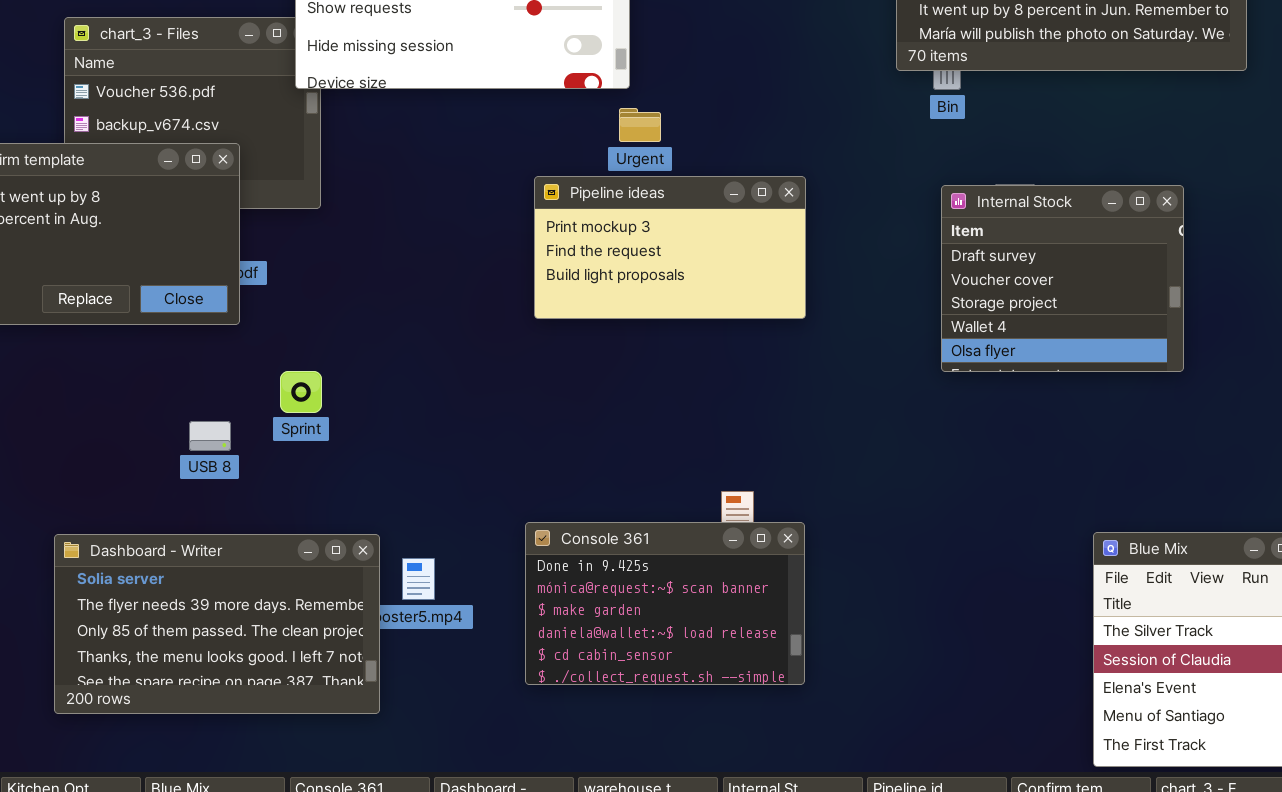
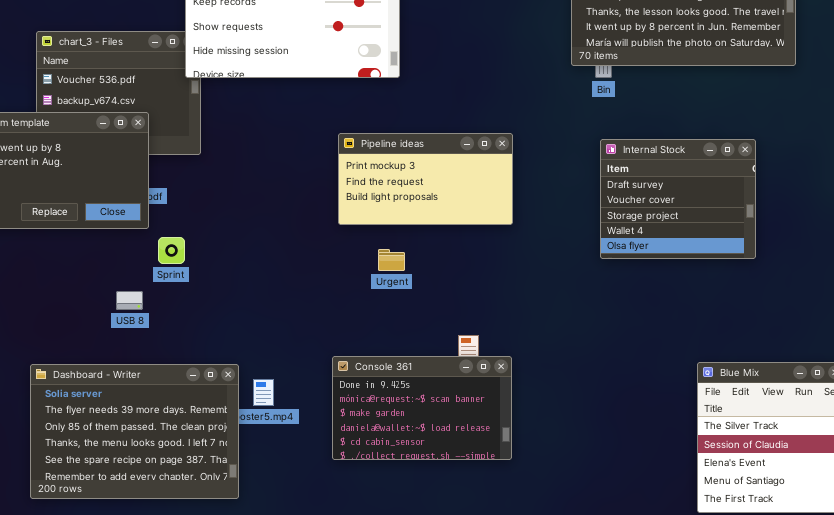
Urgent: [619,108,661,142] -> [378,249,405,271], moved
Sprint: [280,371,322,413] -> [158,237,185,264], moved
Dashboard - Writer: [54,534,380,714] -> [30,364,239,499], resized

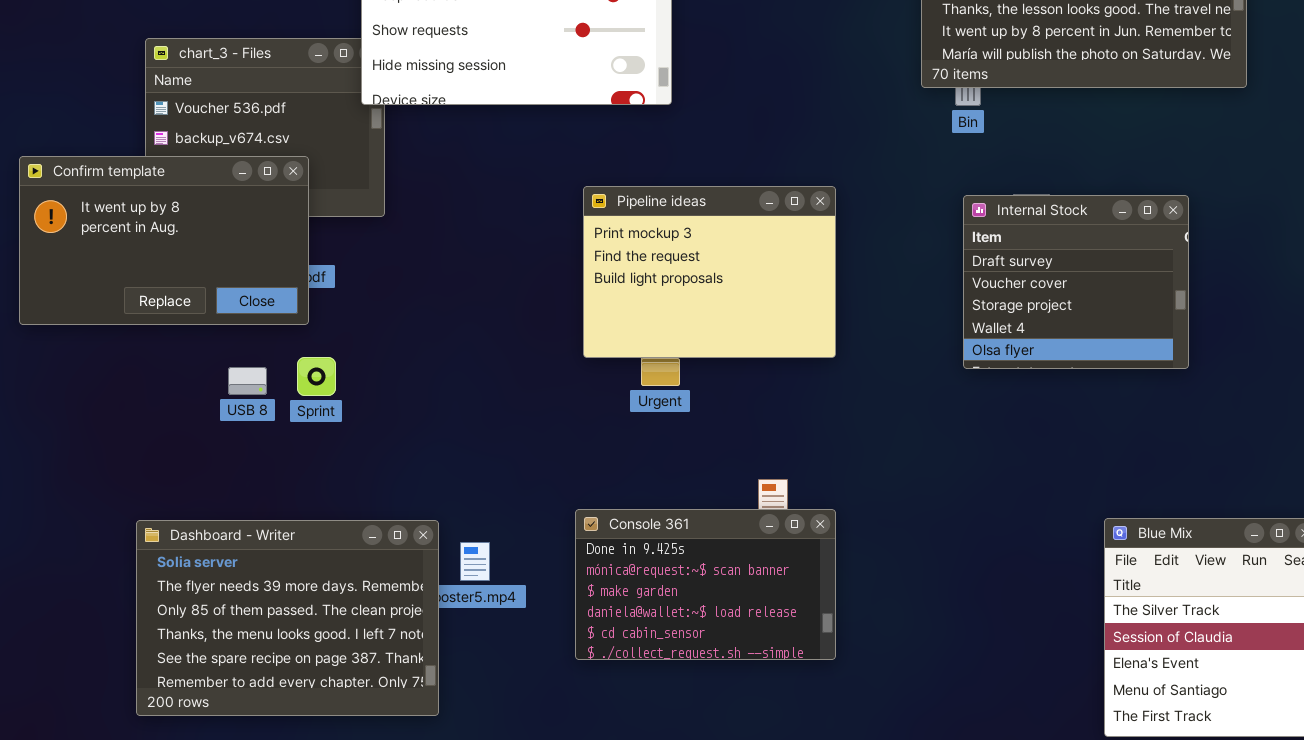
Pipeline ideas: [338,133,513,225] -> [583,186,836,358], resized
Sprint: [158,237,185,264] -> [297,357,336,396], moved
USB 8: [116,291,143,310] -> [228,367,267,395], moved

